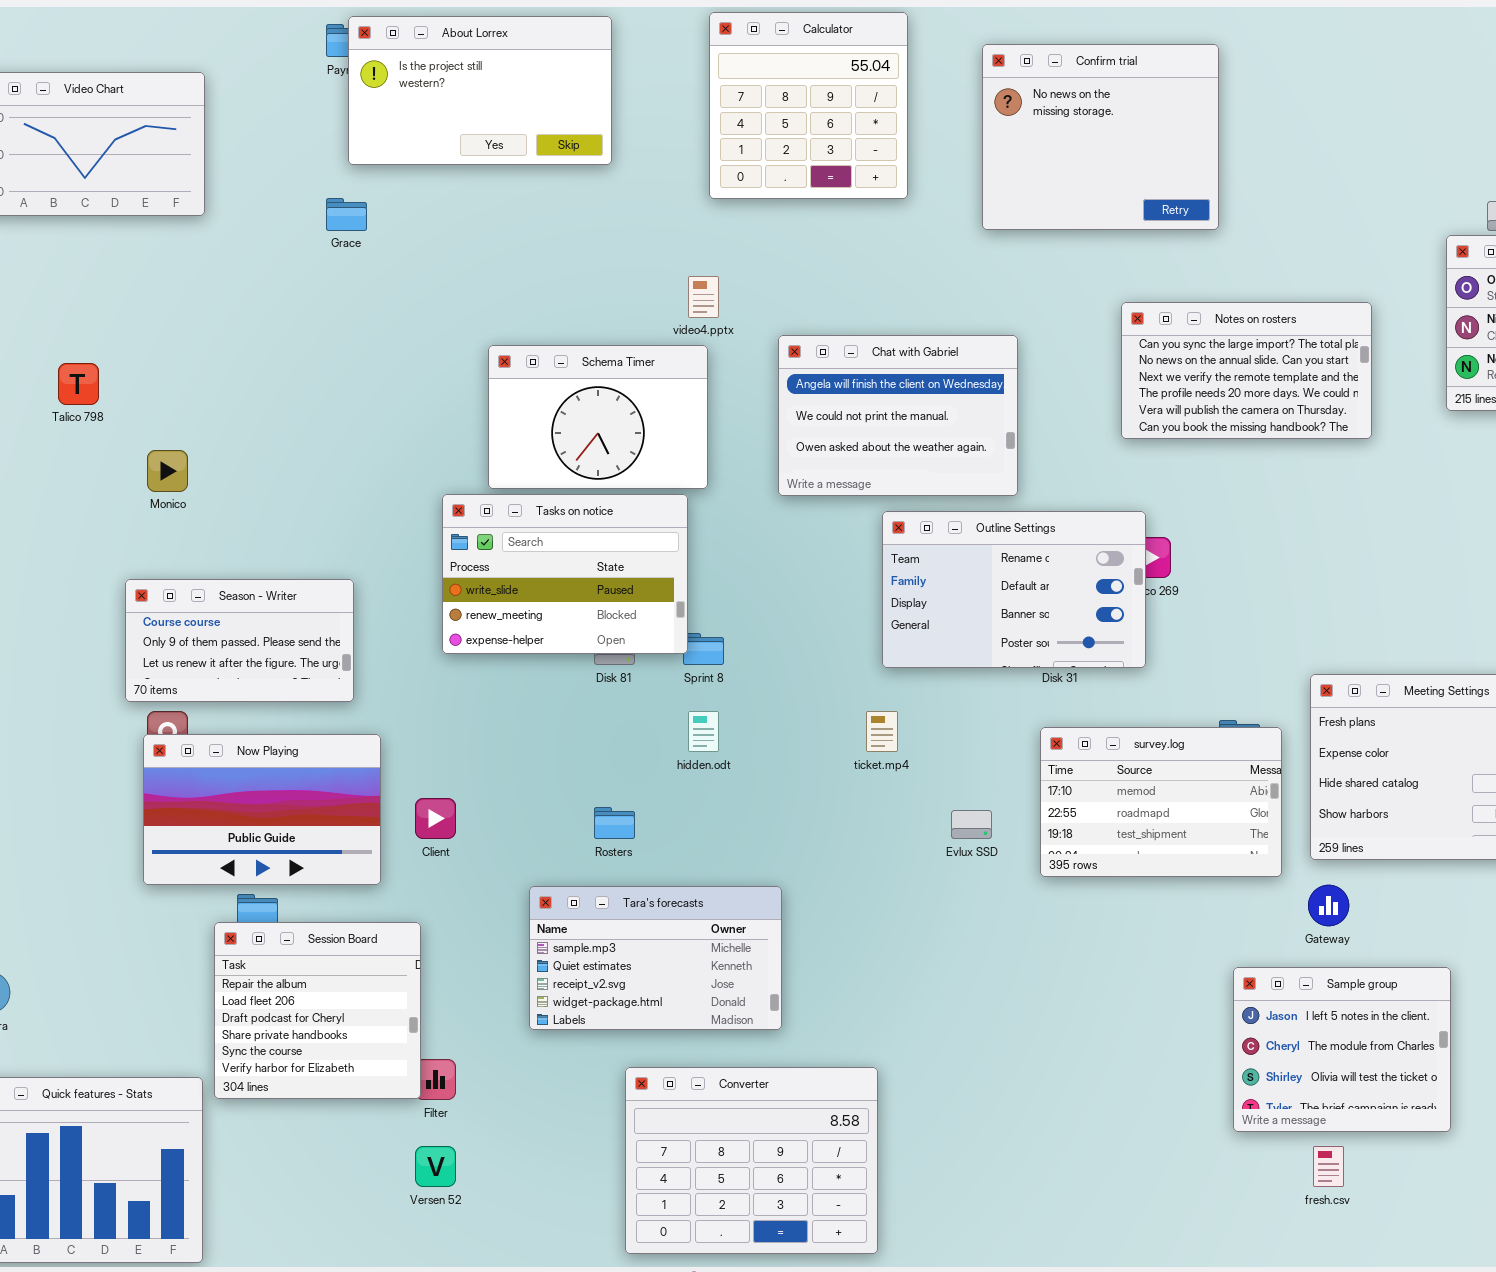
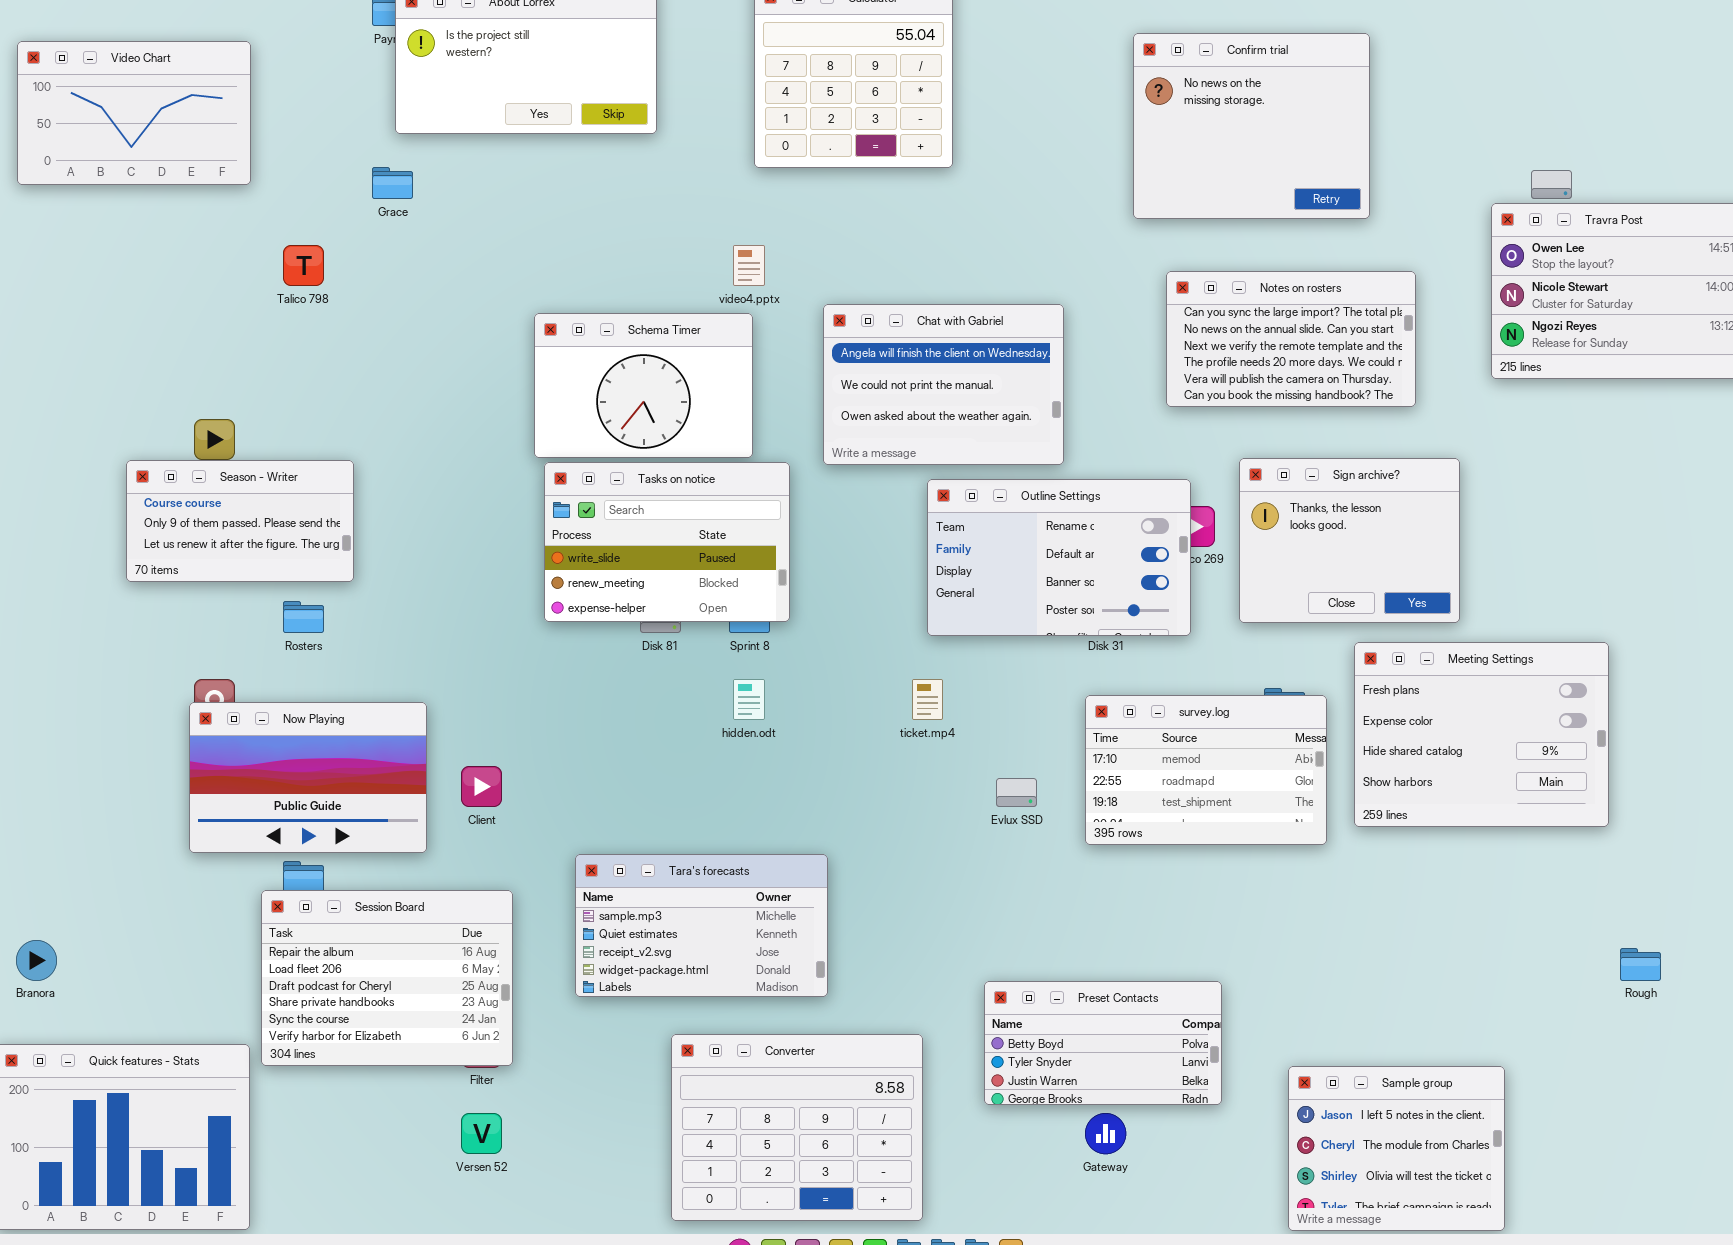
Confirm trial: [982,44,1219,230] -> [1133,33,1370,219], moved
Talico 798: [58,363,99,405] -> [283,245,324,286], moved
Sign archive?: none -> [1239,458,1460,623], opened
Tasks on notice: [442,494,688,654] -> [544,462,790,622], moved
Season - Writer: [125,579,354,702] -> [126,460,354,582], moved
Rosters: [594,807,635,839] -> [283,601,324,633], moved
Gateway: [1308,885,1349,926] -> [1085,1113,1126,1154], moved
Session Board: [214,922,421,1099] -> [261,890,513,1066], resized
Sample group: [1233,967,1451,1132] -> [1288,1066,1505,1231], moved
Preset Contacts: none -> [984,981,1222,1105], opened

